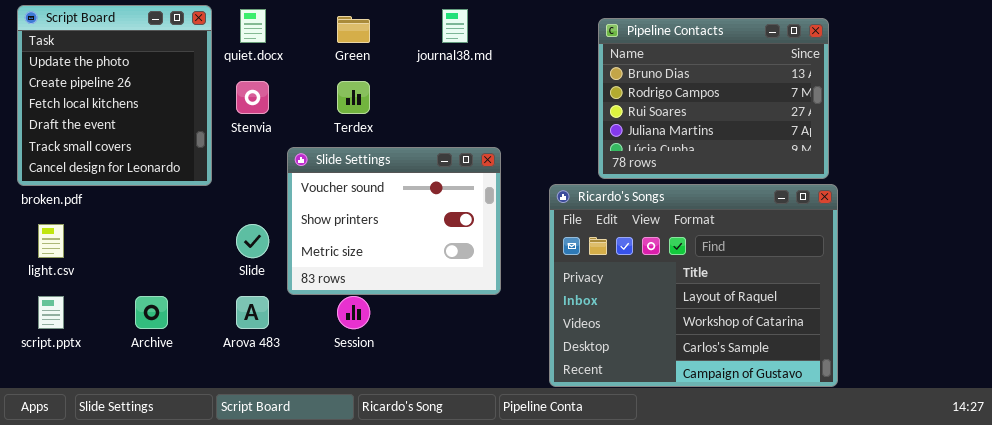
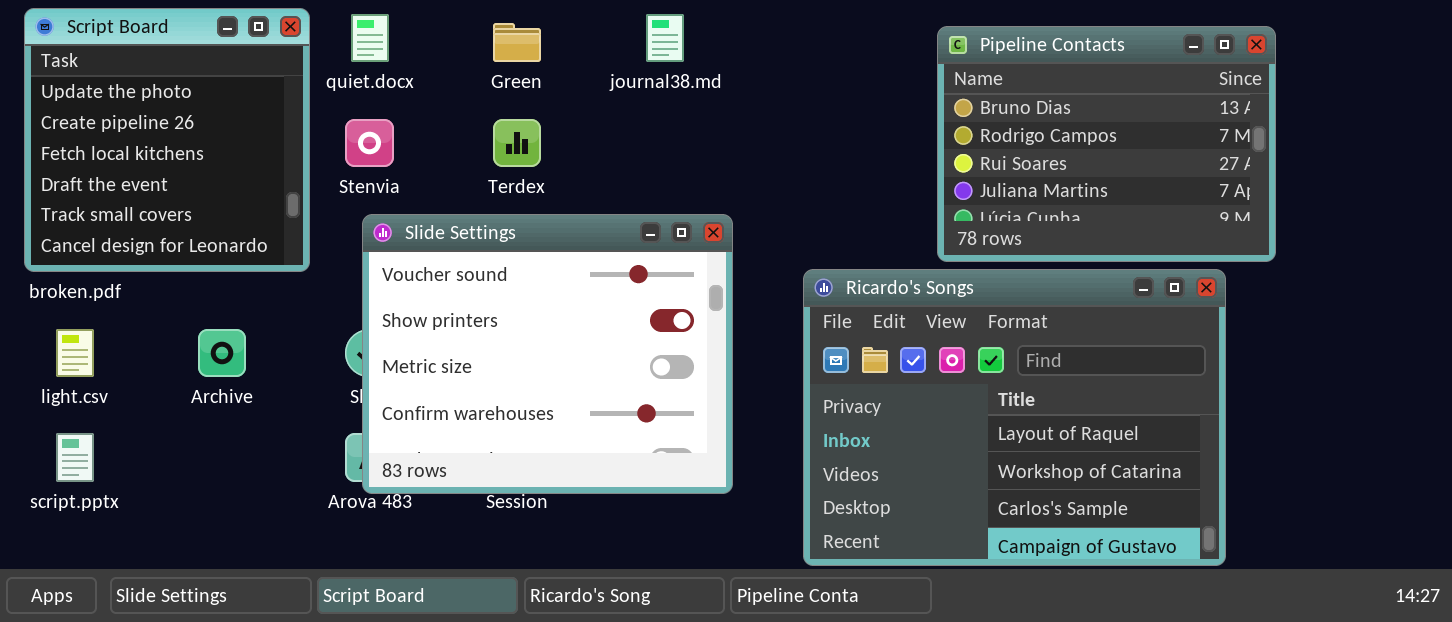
Pipeline Contacts: [598,18,829,179] -> [937,26,1276,262], moved
Slide Settings: [287,147,501,295] -> [362,214,733,494], resized
Archive: [135,296,168,329] -> [198,329,246,377], moved

